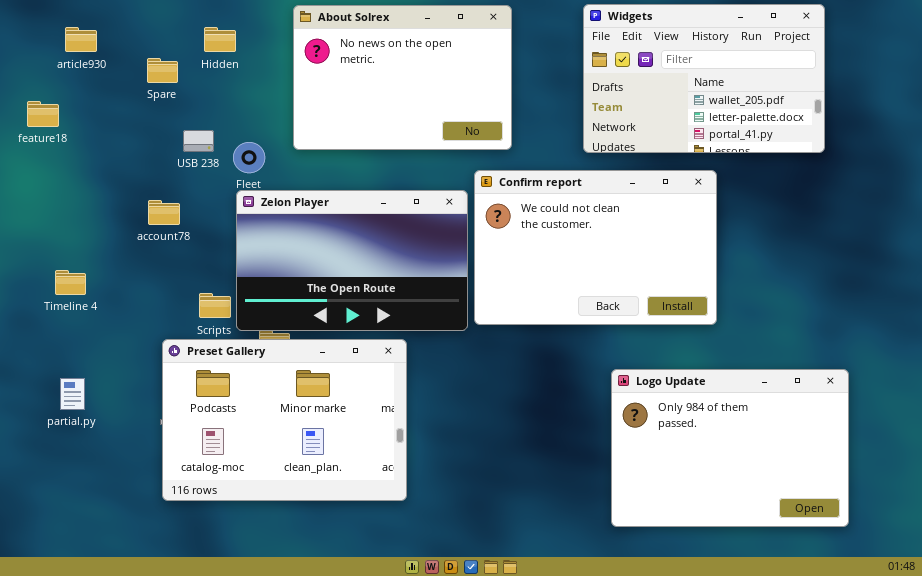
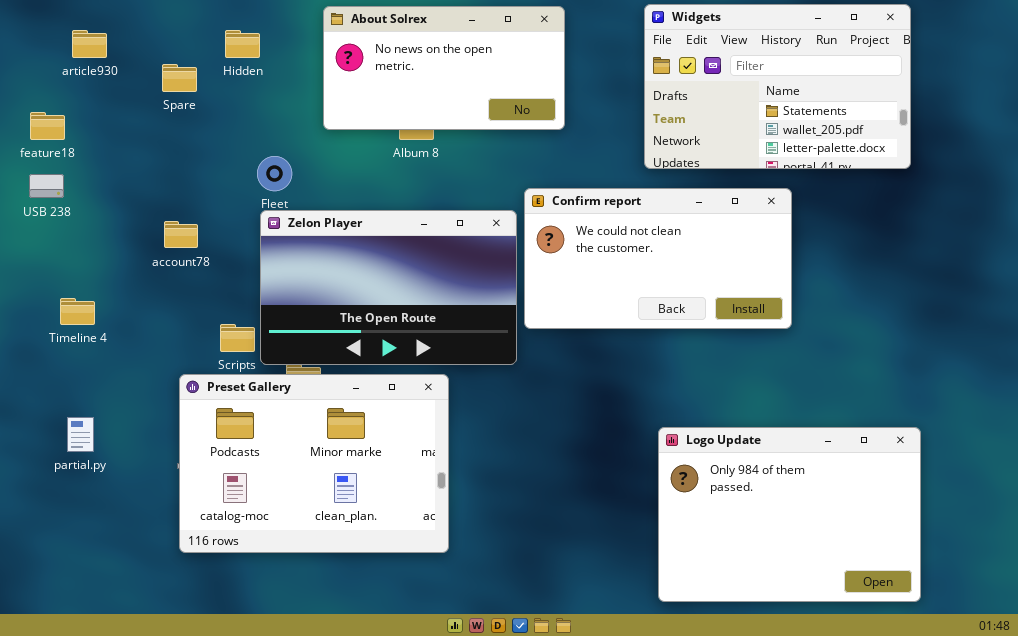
Widgets: [583,4,825,153] -> [644,4,911,169], scrolled up 1 row
About Solrex: [293,5,512,150] -> [323,6,565,130], resized
USB 238: [183,130,214,152] -> [29,174,64,198], moved
Confirm report: [474,170,717,325] -> [524,188,792,329], resized
Logo Update: [611,369,849,527] -> [658,427,921,602], moved

